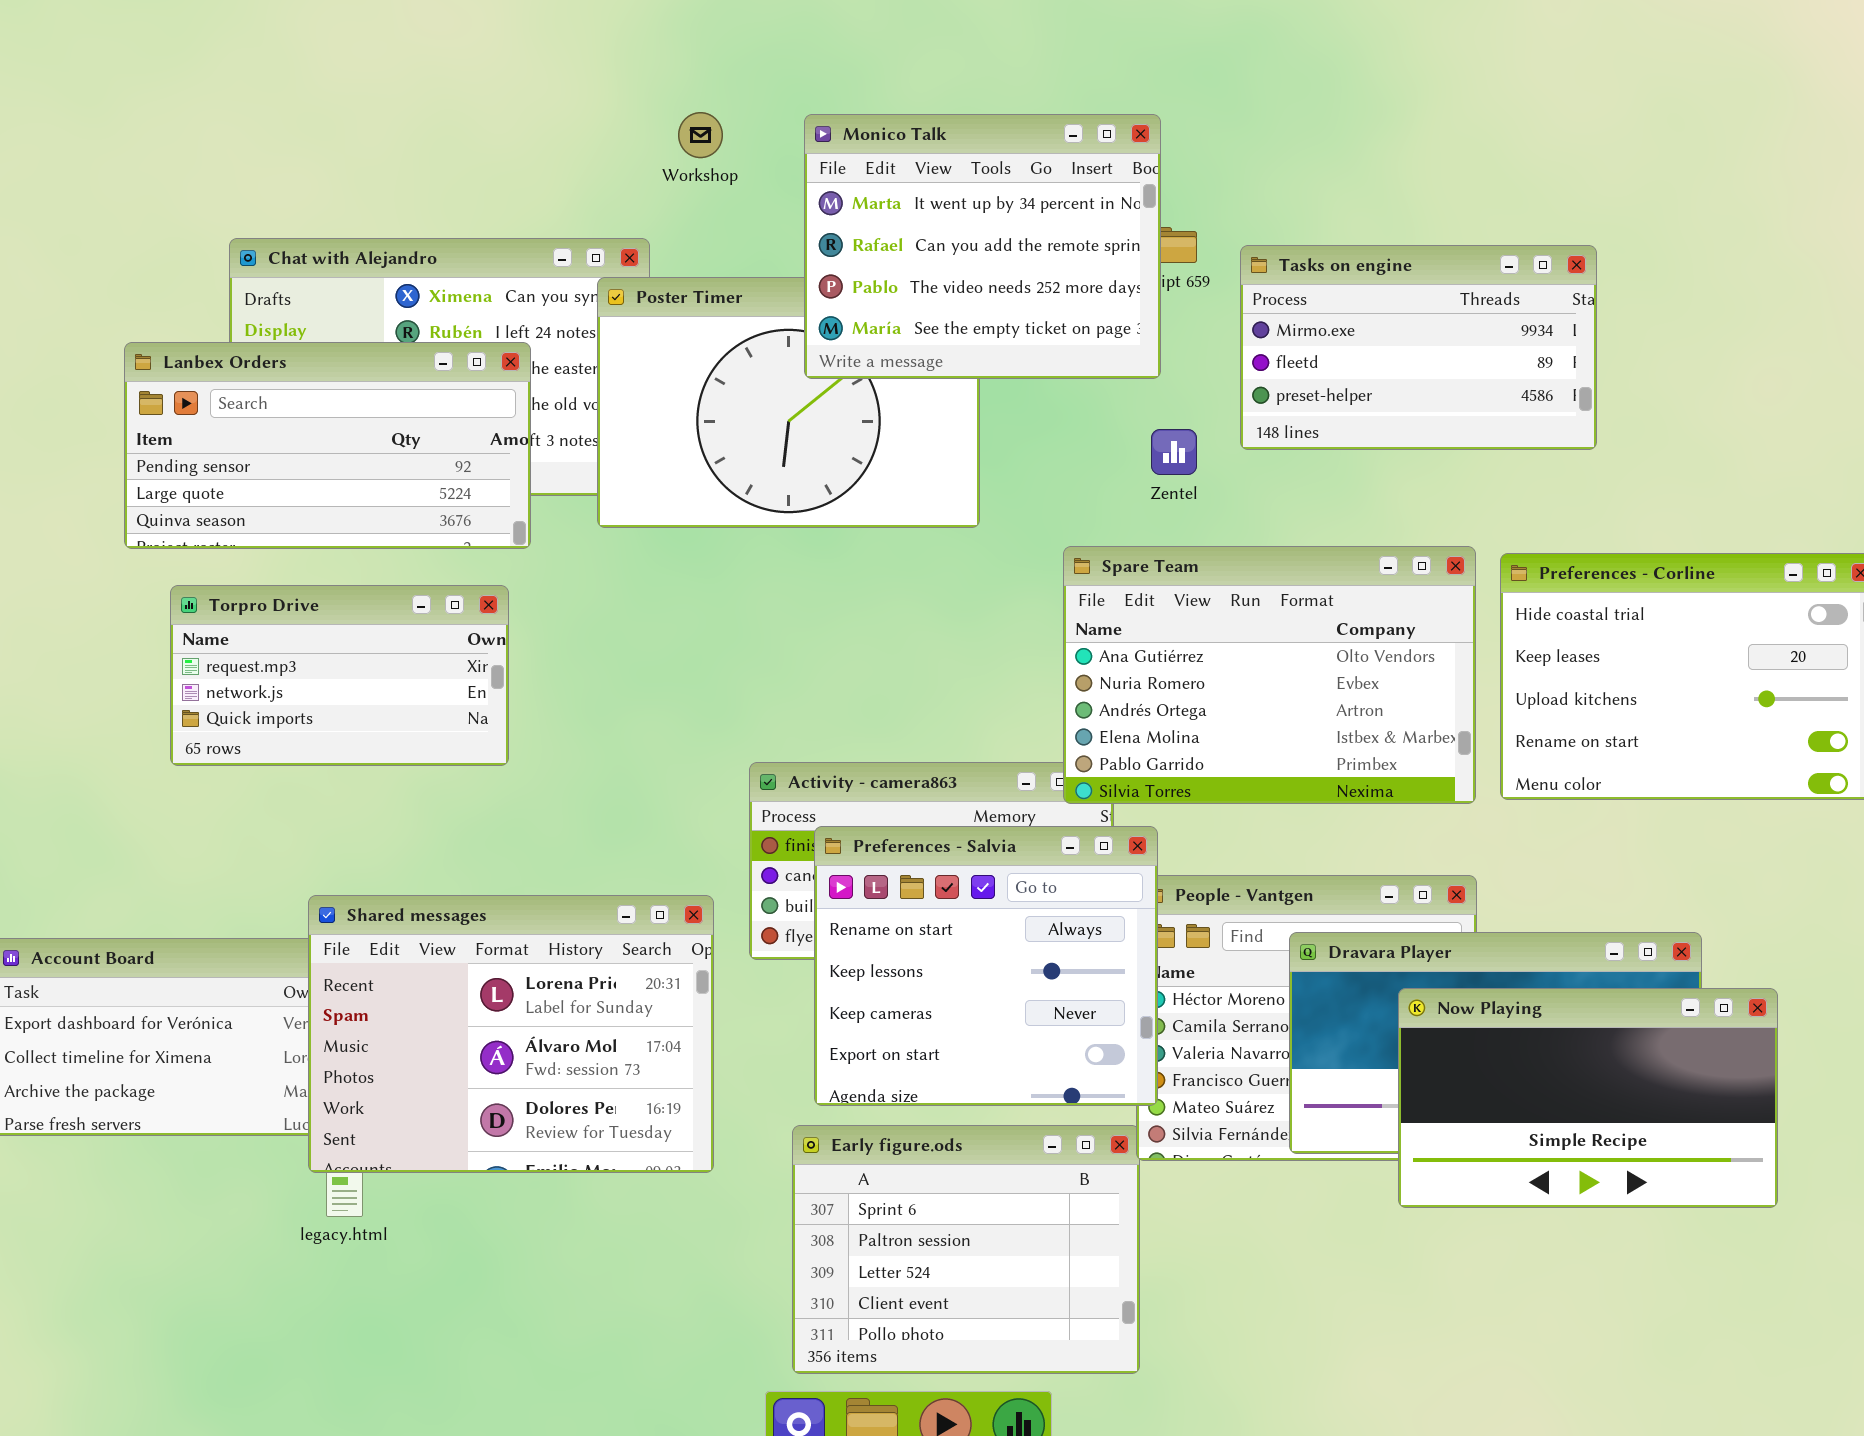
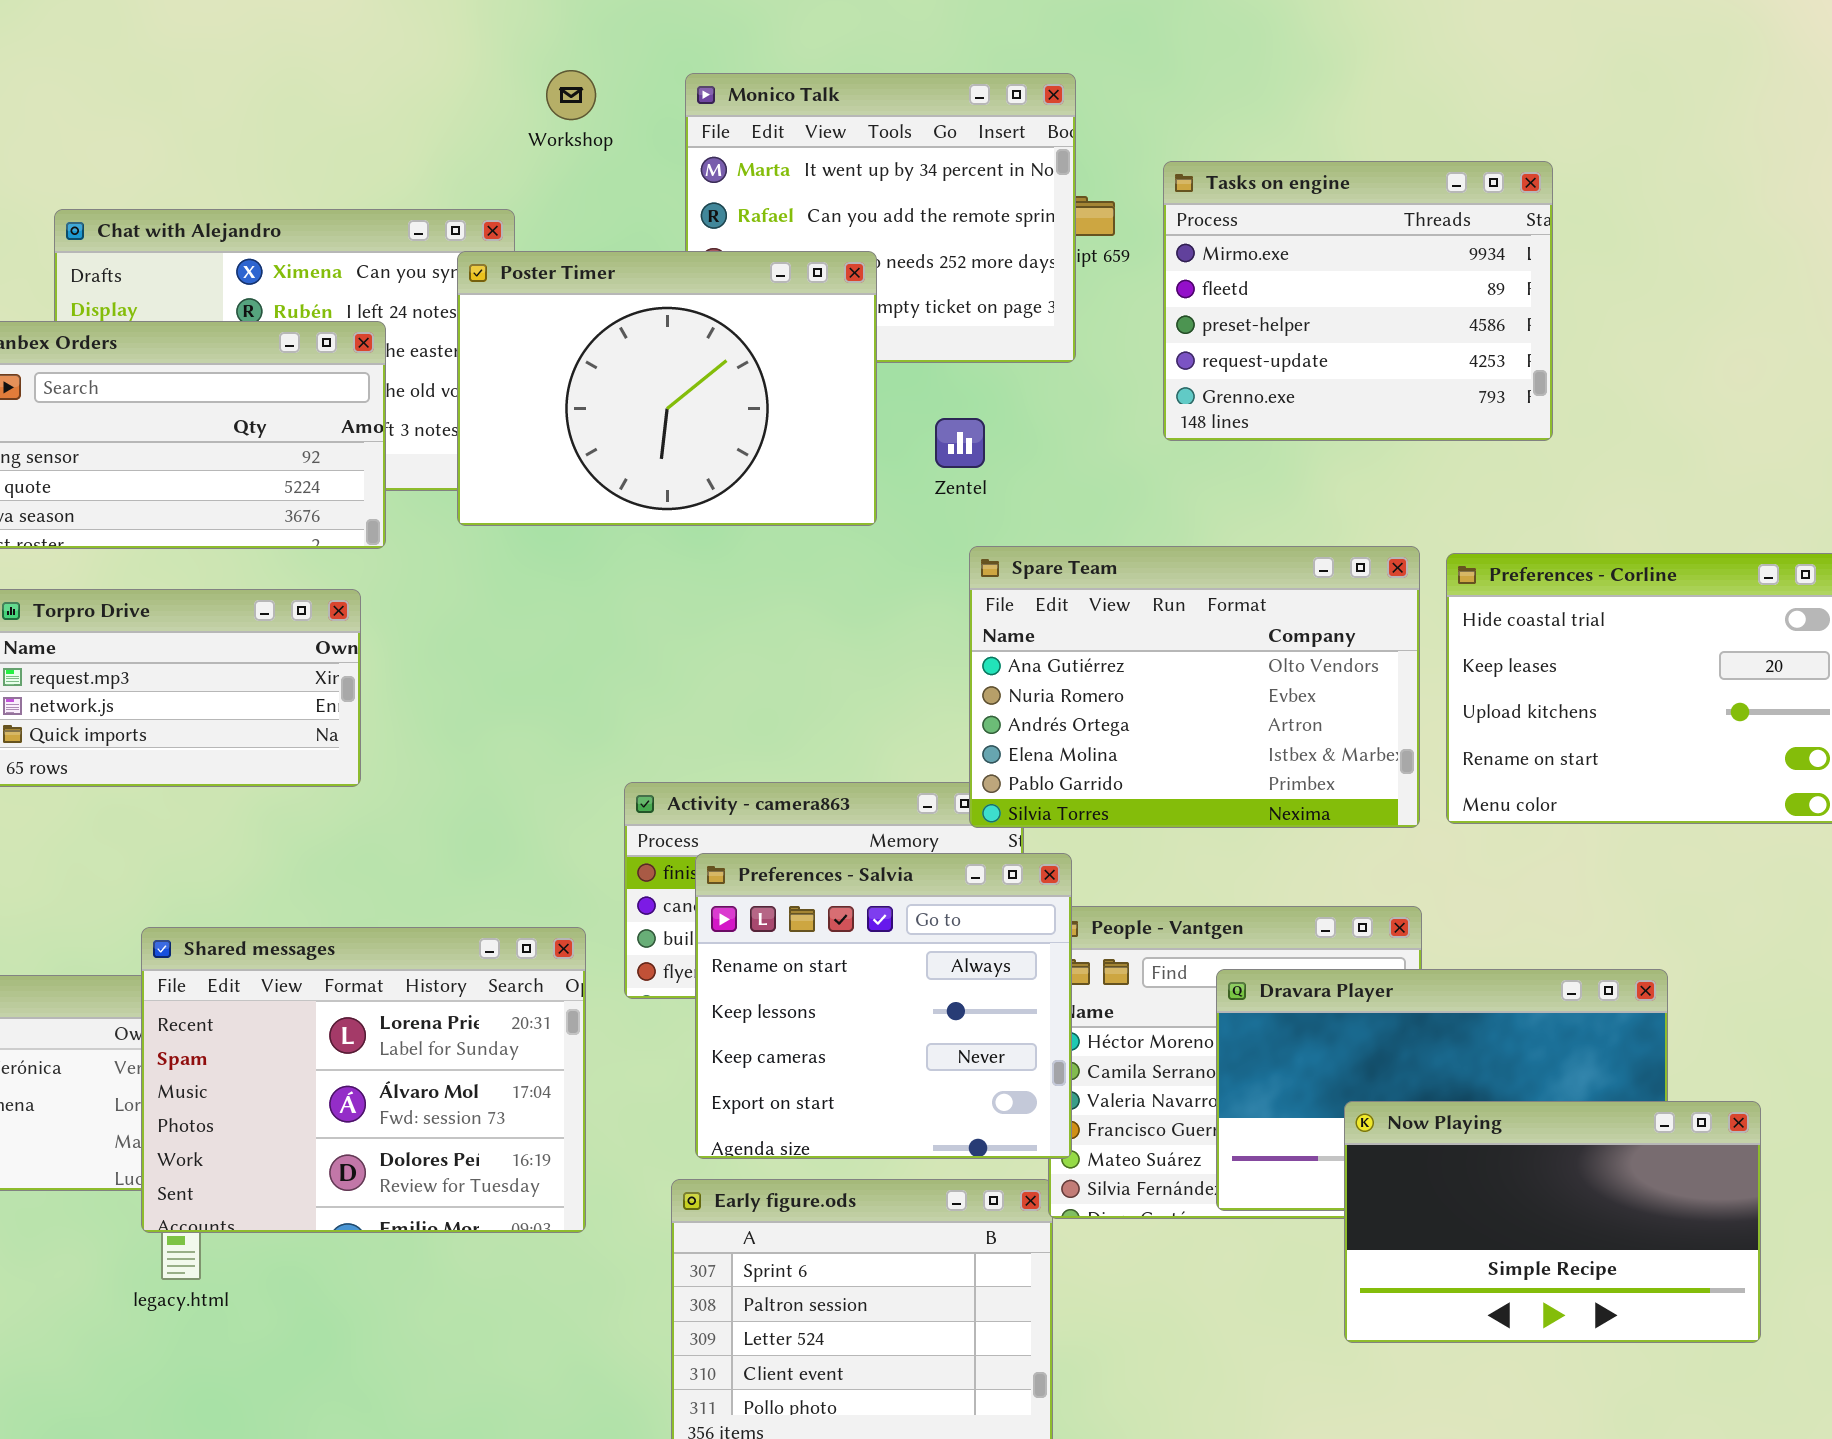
Tasks on engine: [1240,245,1597,450] -> [1163,161,1553,441], resized
Poster Timer: [597,277,980,528] -> [457,251,877,526], raised
Zentel: [1151,429,1197,475] -> [935,418,985,468], moved
Now Playing: [1398,988,1778,1208] -> [1344,1101,1761,1343], moved

